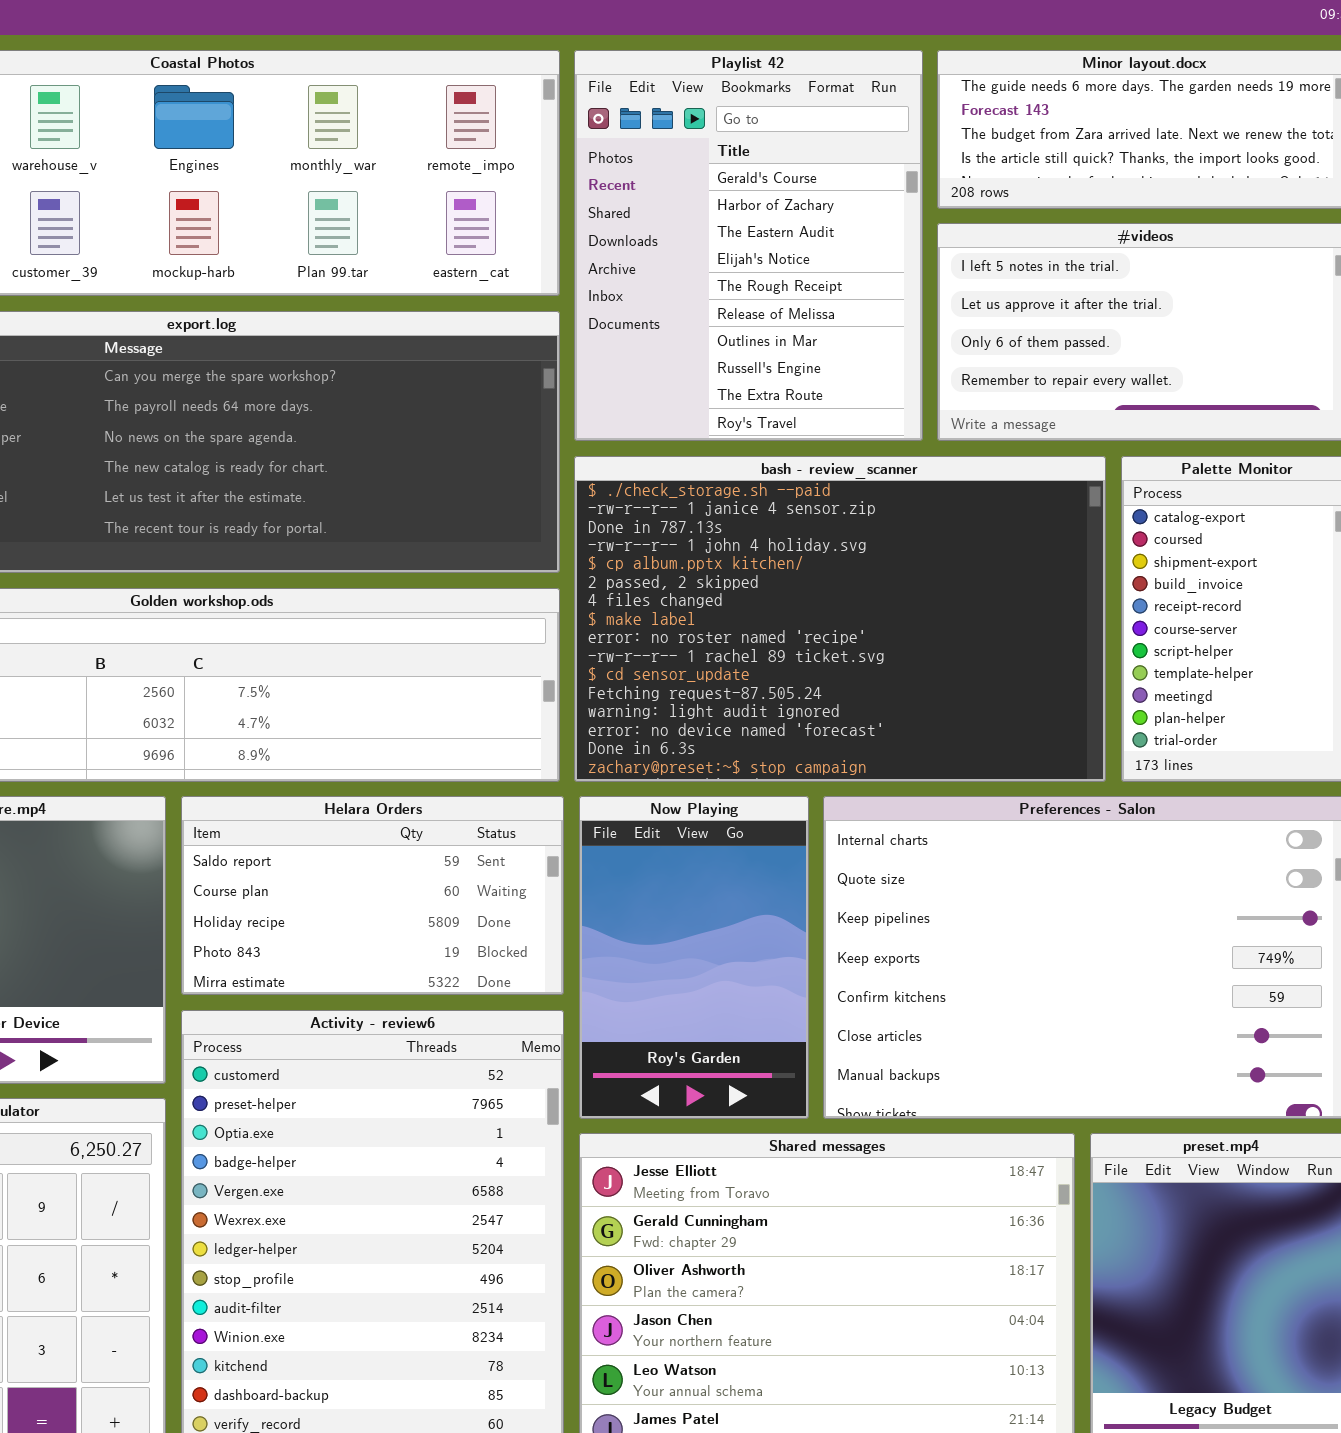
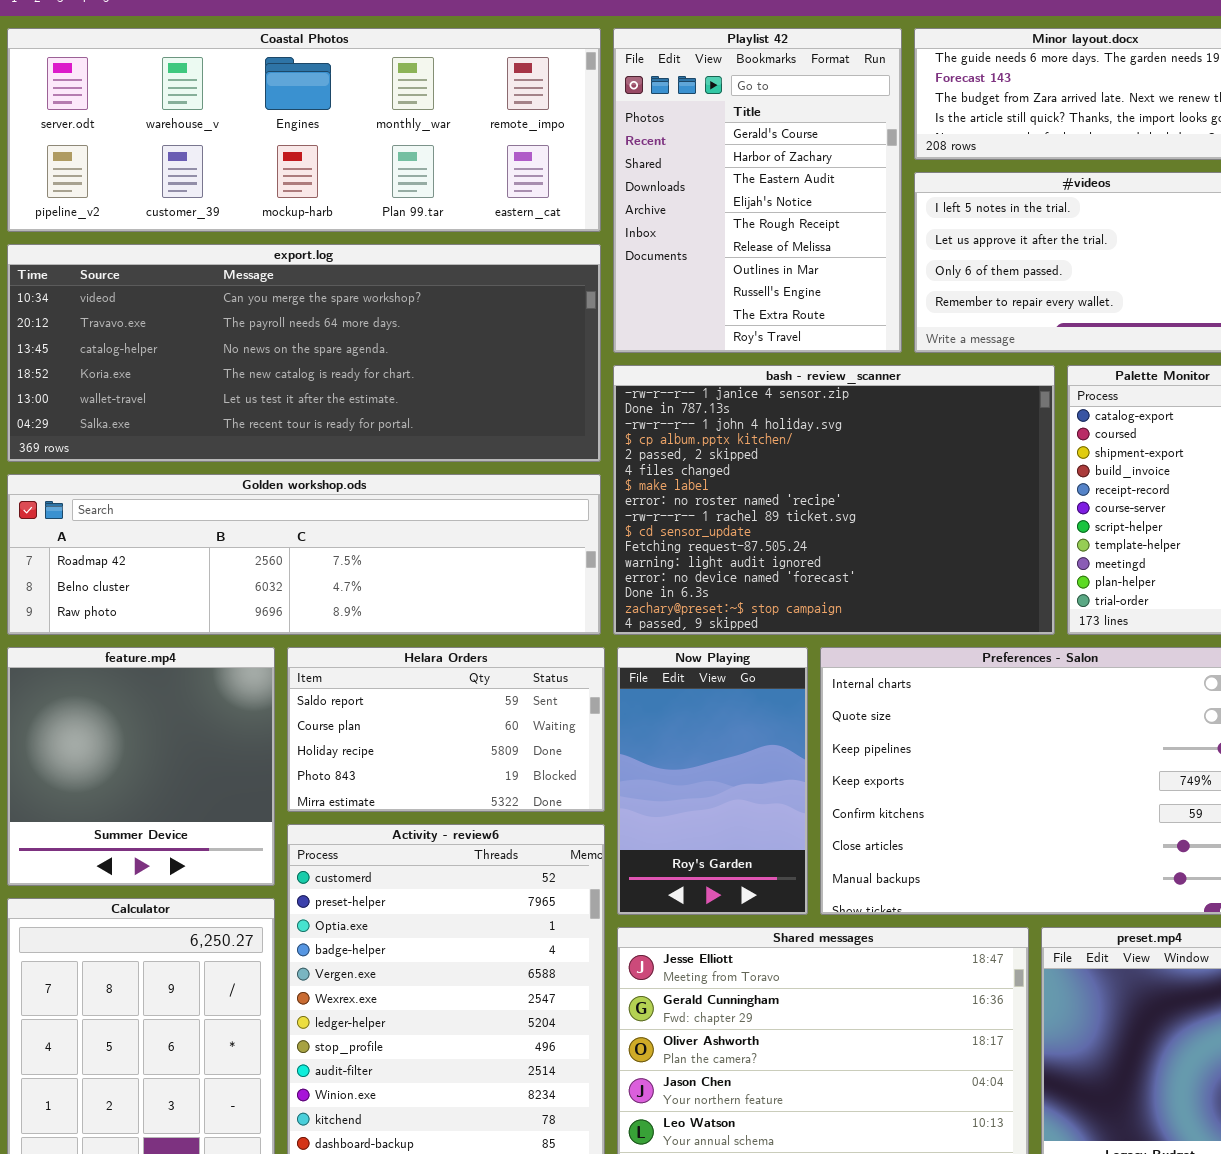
bash - review_scanner: [574,456,1106,782] -> [613,365,1055,635], scrolled down 1 row

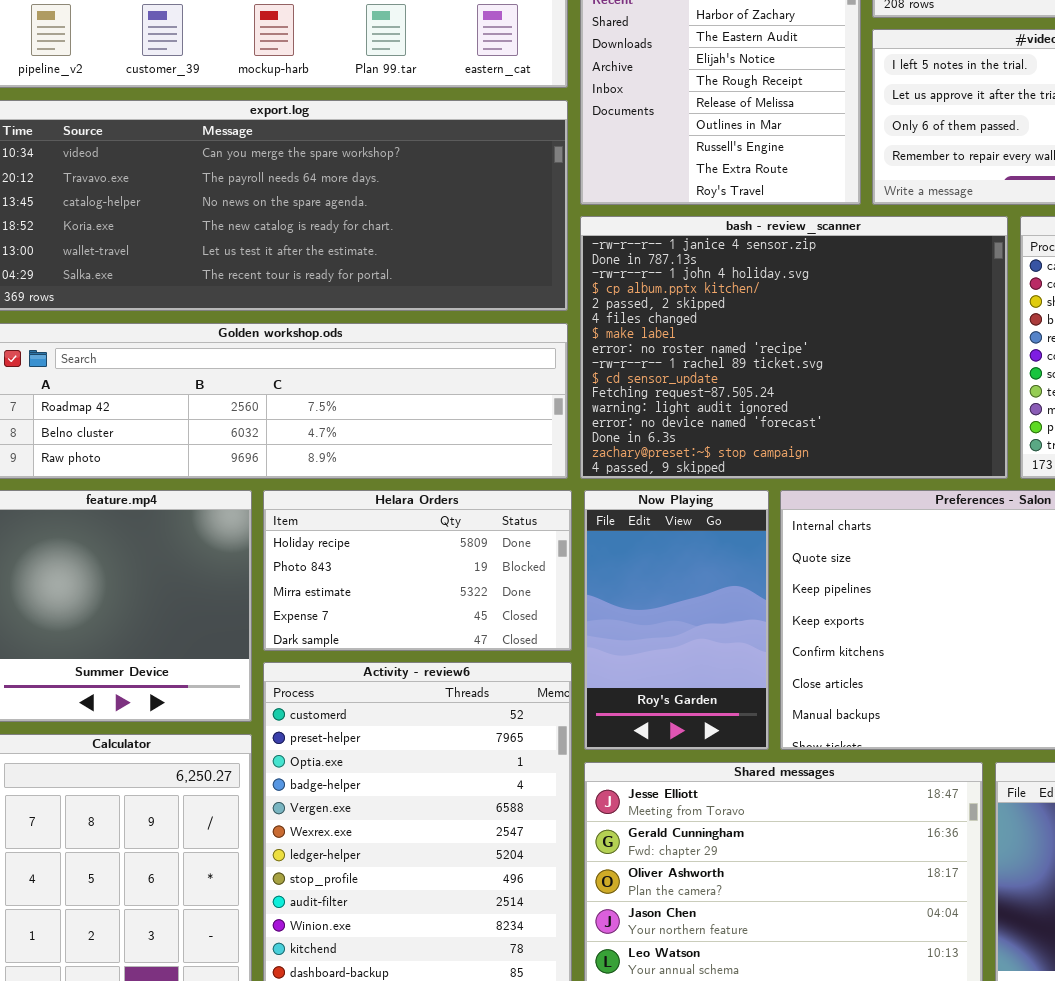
Helara Orders: [287,647,605,812] -> [263,490,572,651], scrolled down 2 rows

